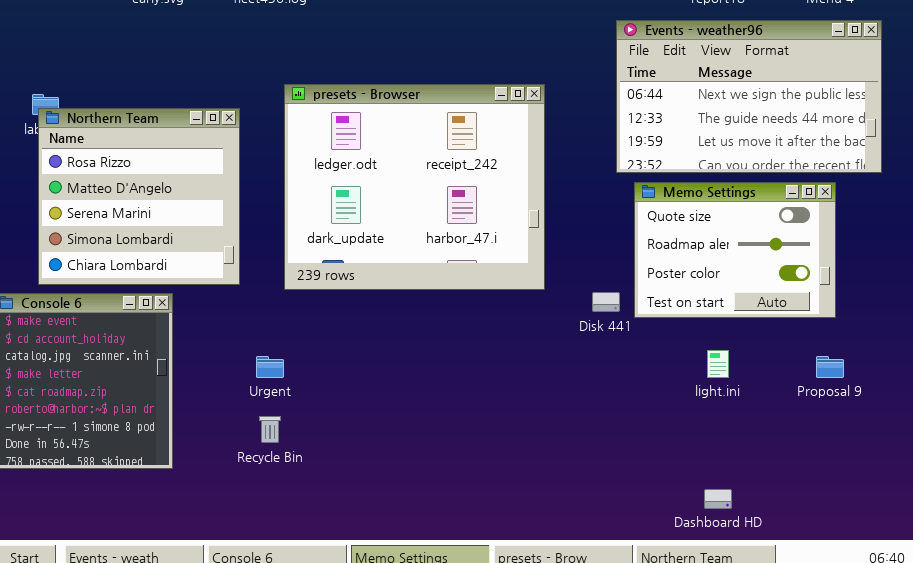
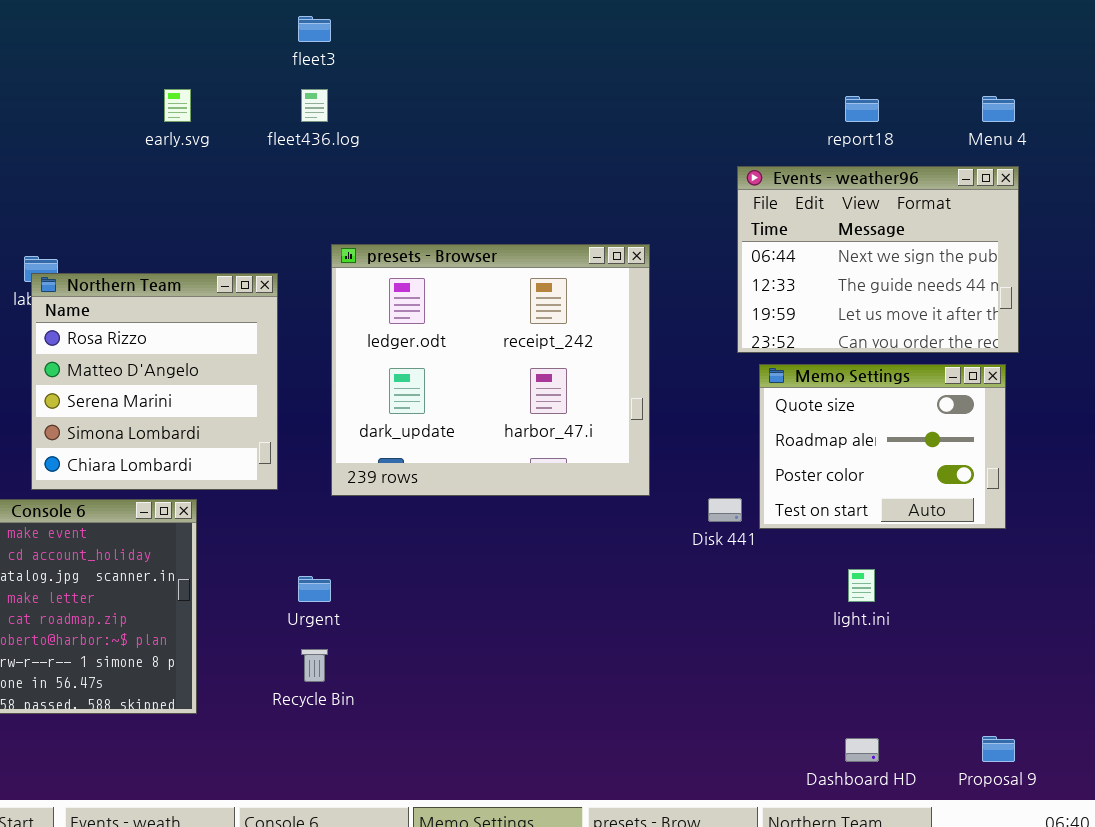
Events - weather96: [616,20,882,173] -> [737,166,1019,353], resized
Proposal 9: [816,356,844,378] -> [982,736,1015,762], moved

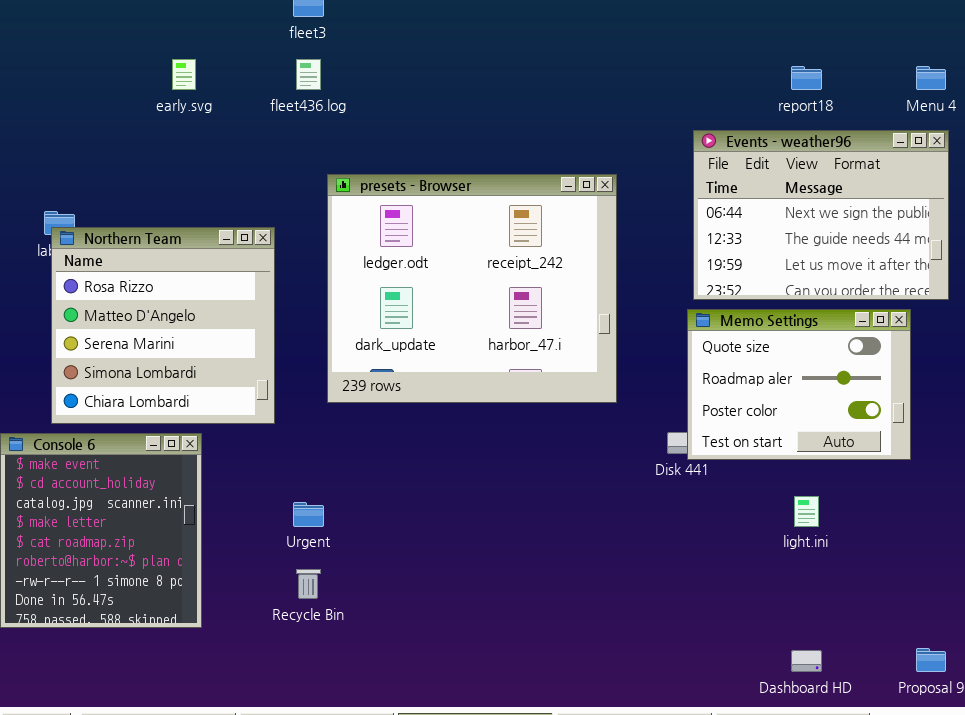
presets - Browser: [331,244,650,496] -> [327,174,617,403], moved
Memo Settings: [759,364,1006,529] -> [687,309,911,460], moved

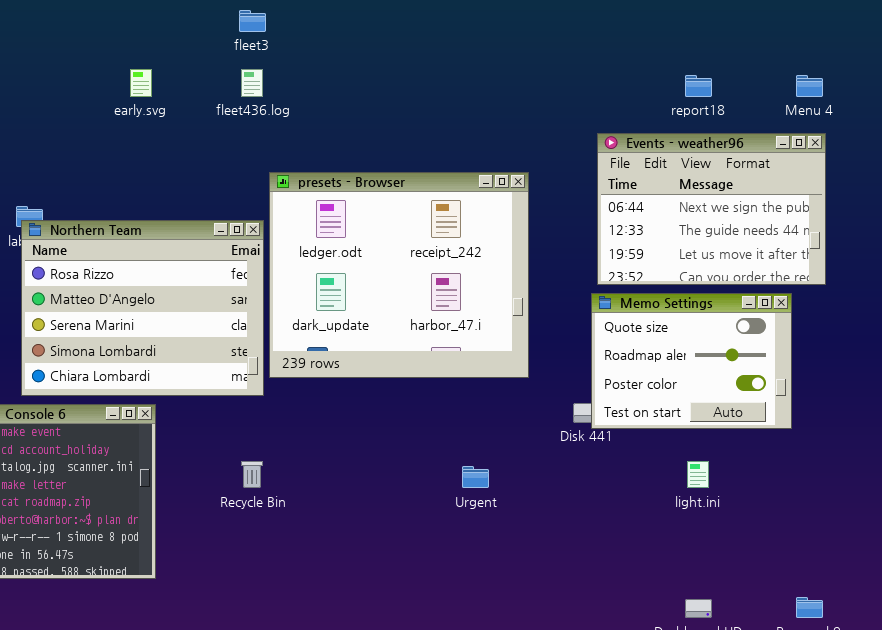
Northern Team: [51,227,275,424] -> [21,220,264,396], resized
Urgent: [293,502,324,527] -> [462,466,489,488], moved
Recycle Bin: [296,569,321,599] -> [241,461,263,488], moved

